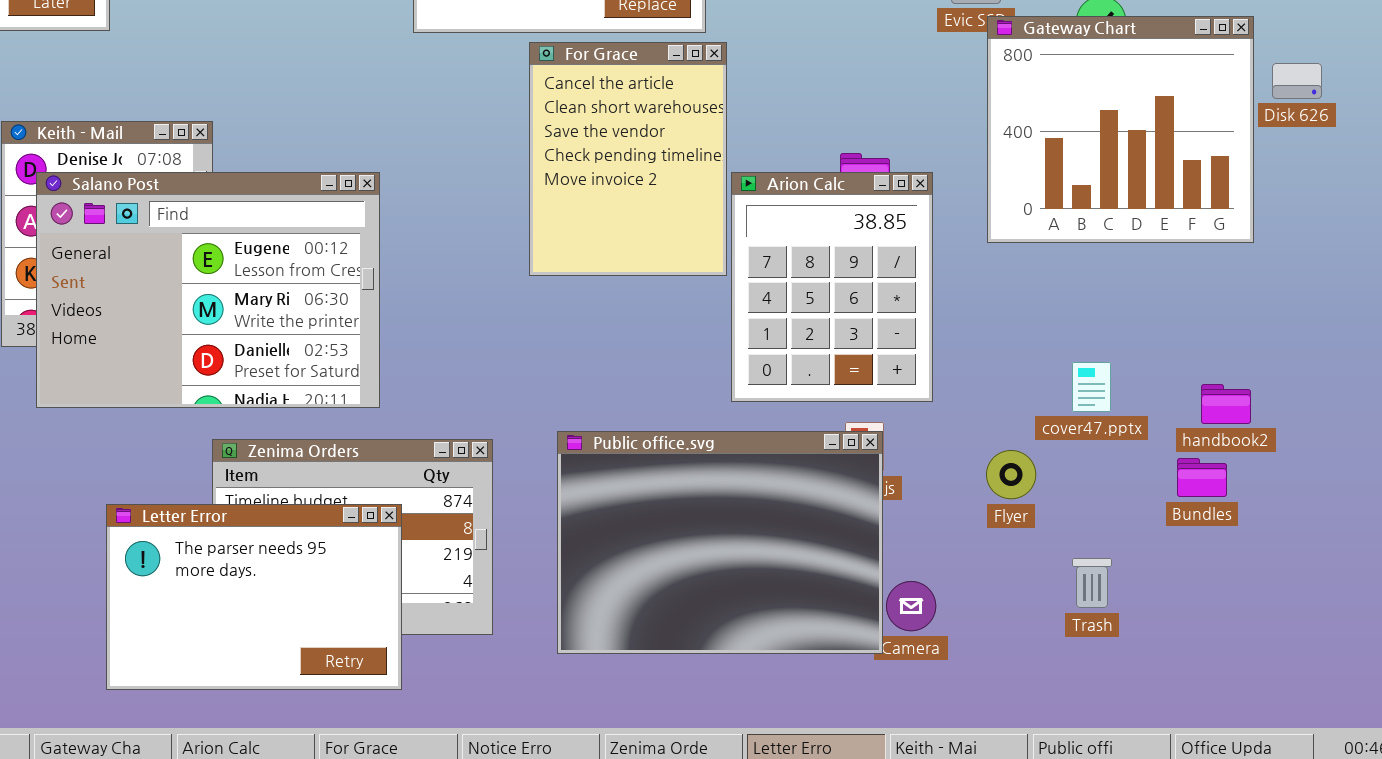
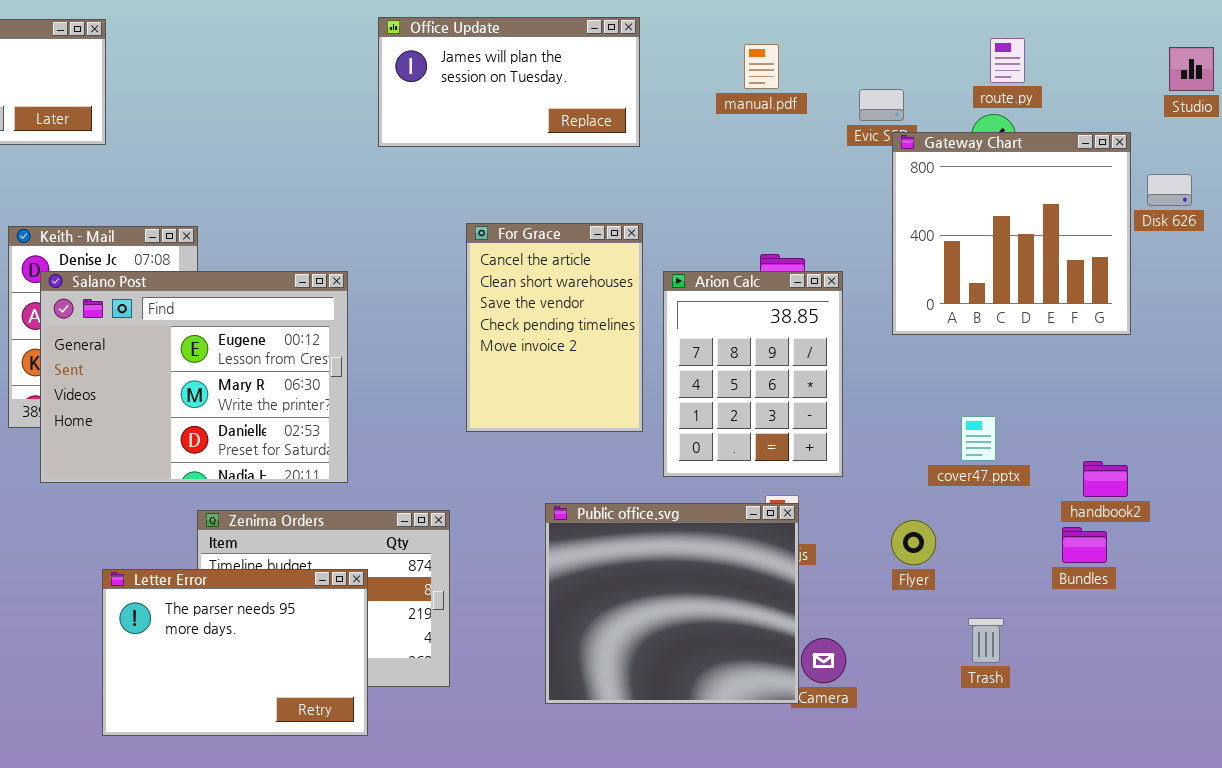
For Grace: [529,42,727,276] -> [466,223,643,432], moved
cover47.pptx: [1072,362,1111,412] -> [961,416,996,461], moved
Public office.svg: [557,431,883,654] -> [545,503,799,704], resized

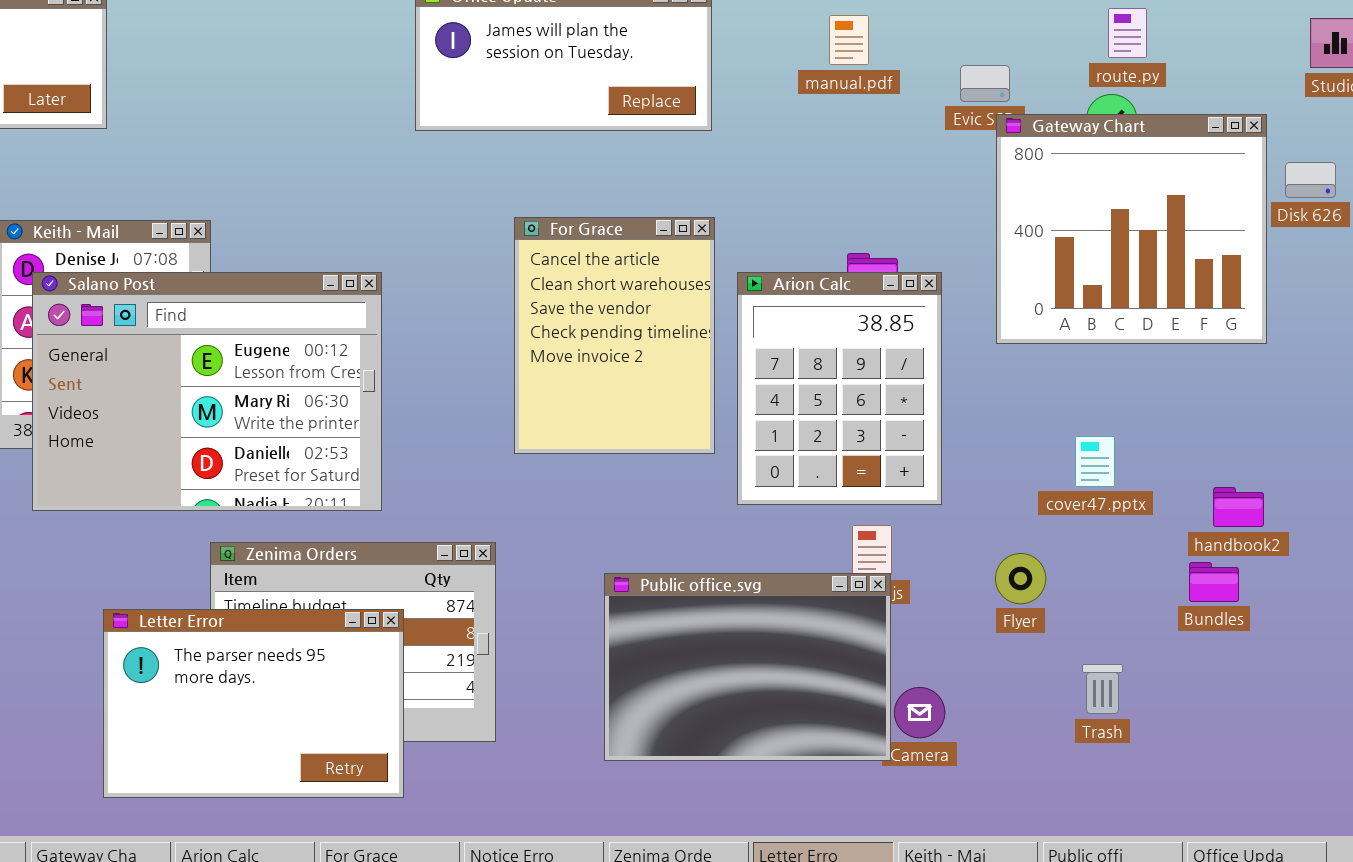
Public office.svg: [545,503,799,704] -> [604,573,891,761], resized

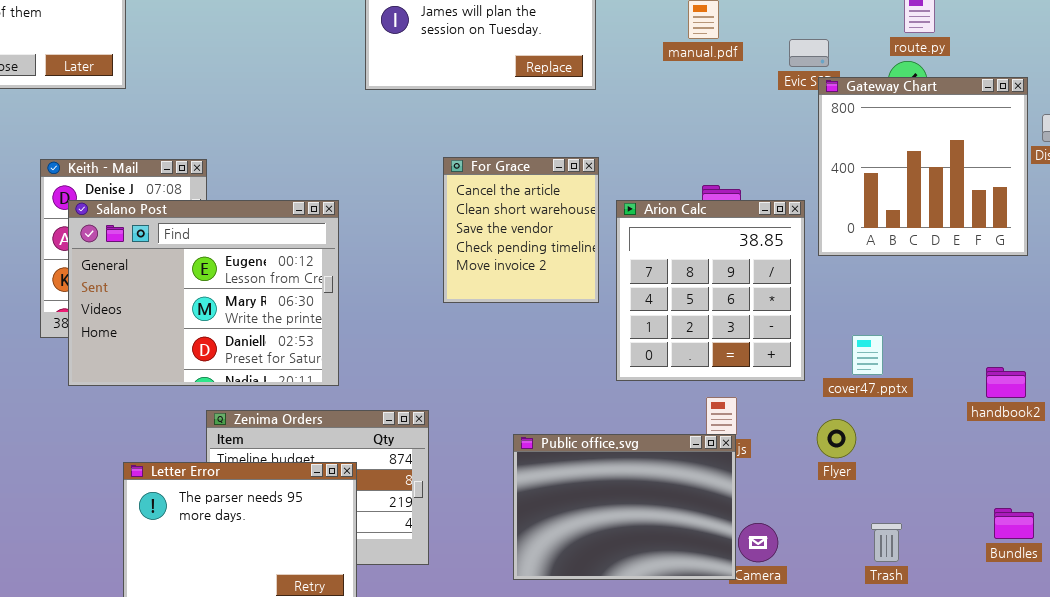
For Grace: [514,217,715,454] -> [443,157,599,303], resized
Arion Calc: [737,272,942,505] -> [616,200,805,381], resized
cover47.pptx: [1075,436,1115,487] -> [852,335,883,375], moved
Bundles: [1189,562,1239,602] -> [994,508,1034,539], moved
Trash: [1082,664,1123,714] -> [871,523,902,562], moved

